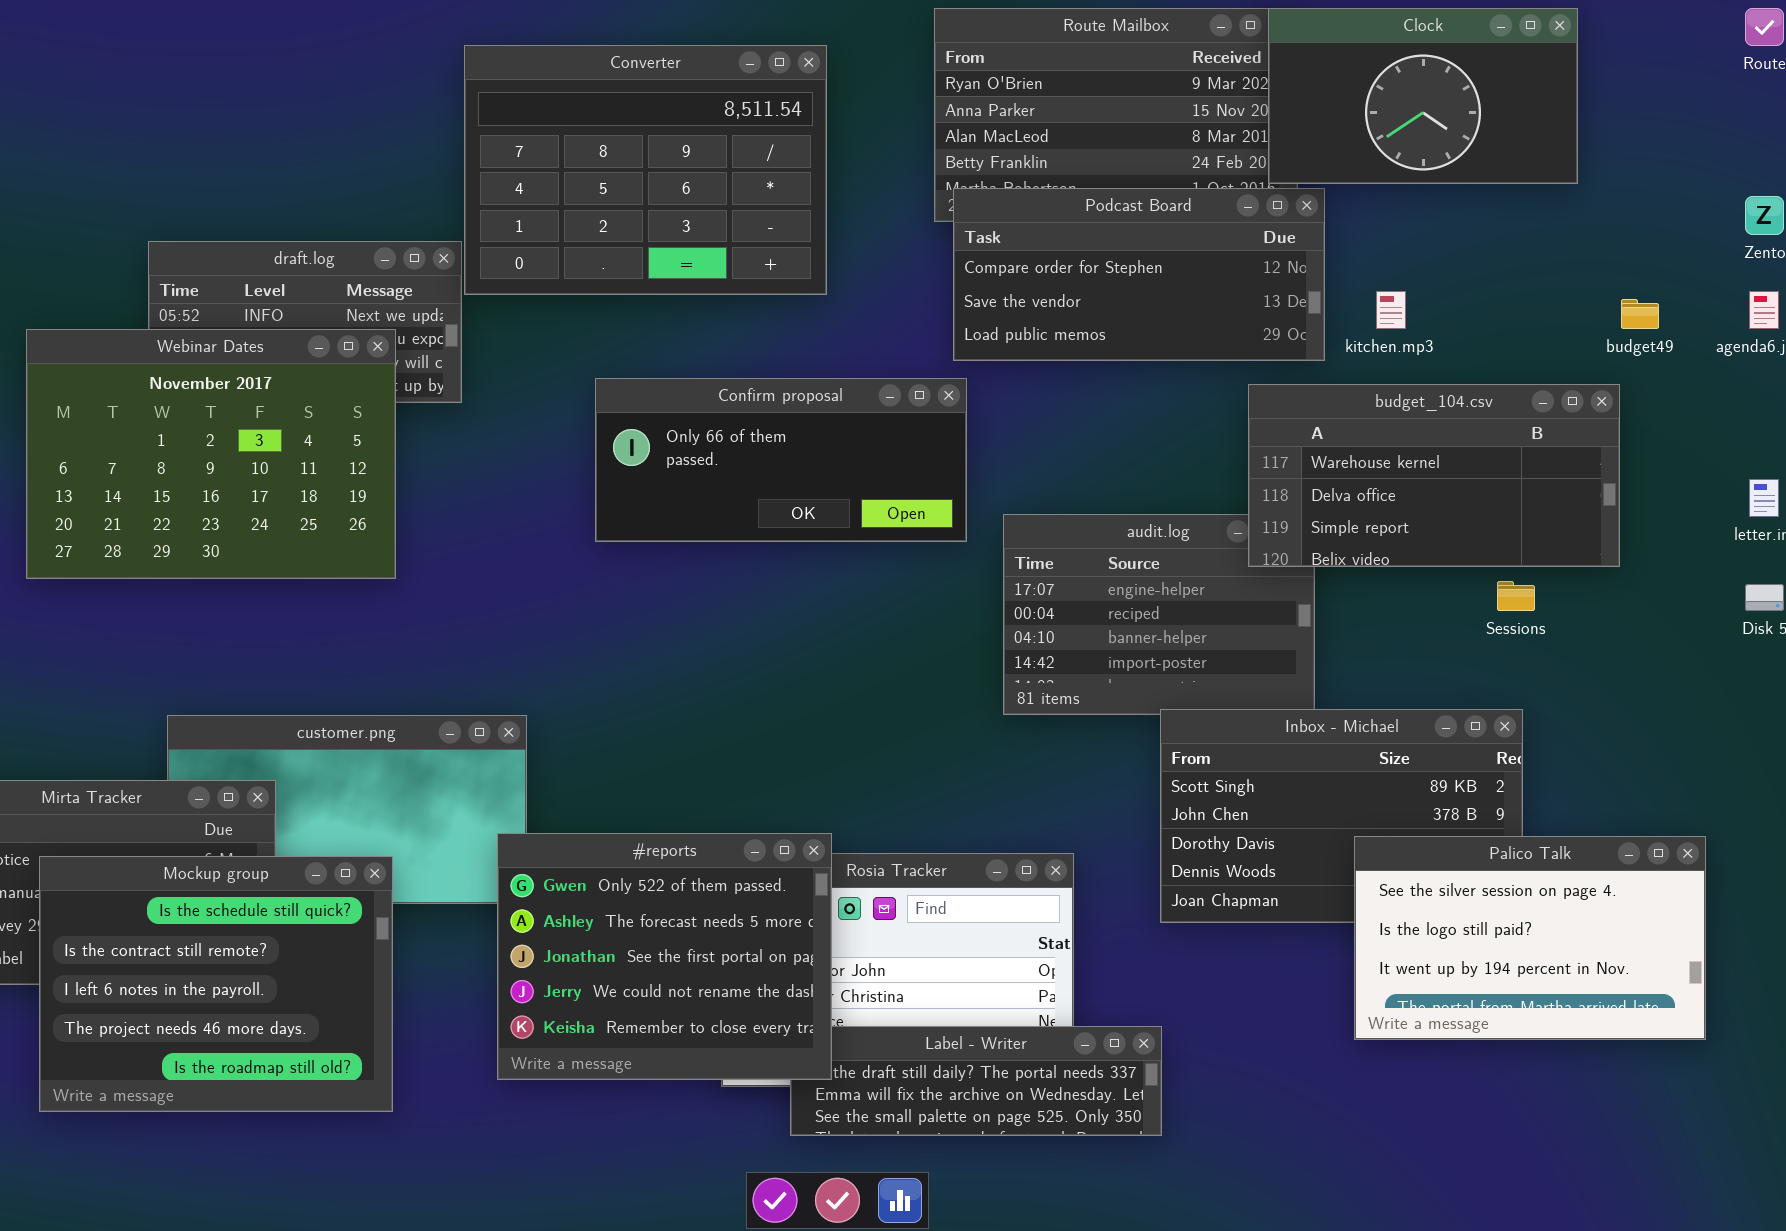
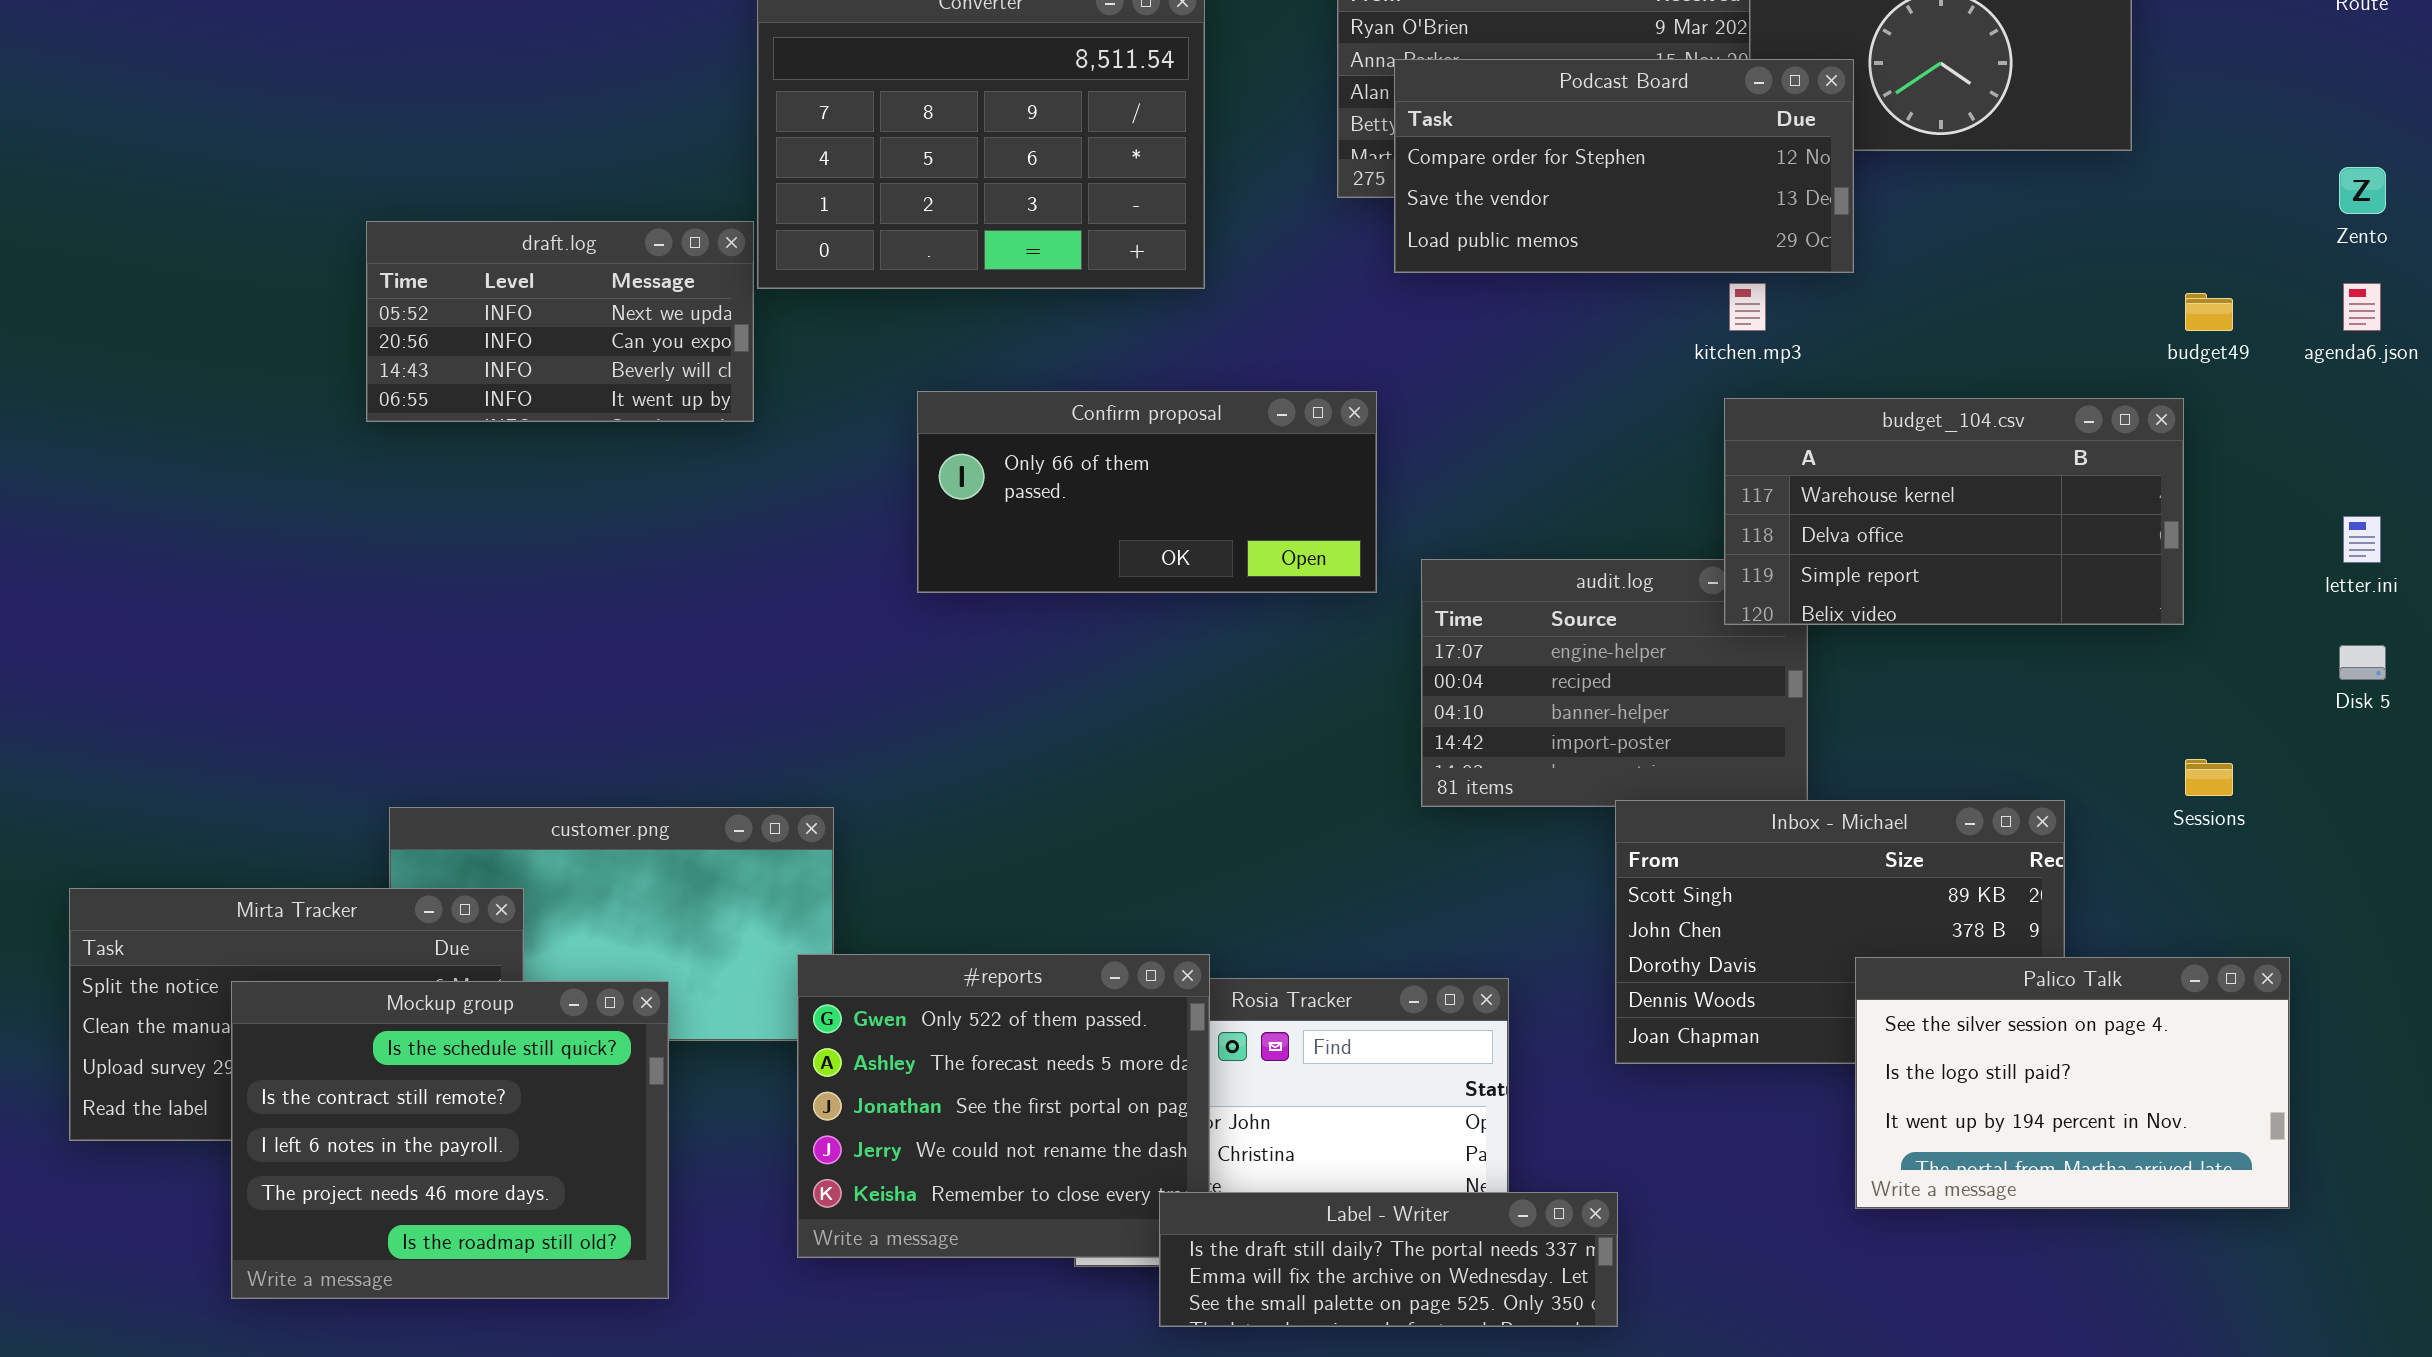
Podcast Board: [953,188,1325,361] -> [1394,59,1854,273], moved
kitchen.mp3: [1376,291,1406,329] -> [1729,283,1766,331], moved
Webinar Dates: [26,329,396,579] -> none, closed
Sessions: [1497,581,1535,611] -> [2185,759,2233,796], moved
Label - Writer: [790,1026,1162,1136] -> [1159,1192,1618,1327], raised

